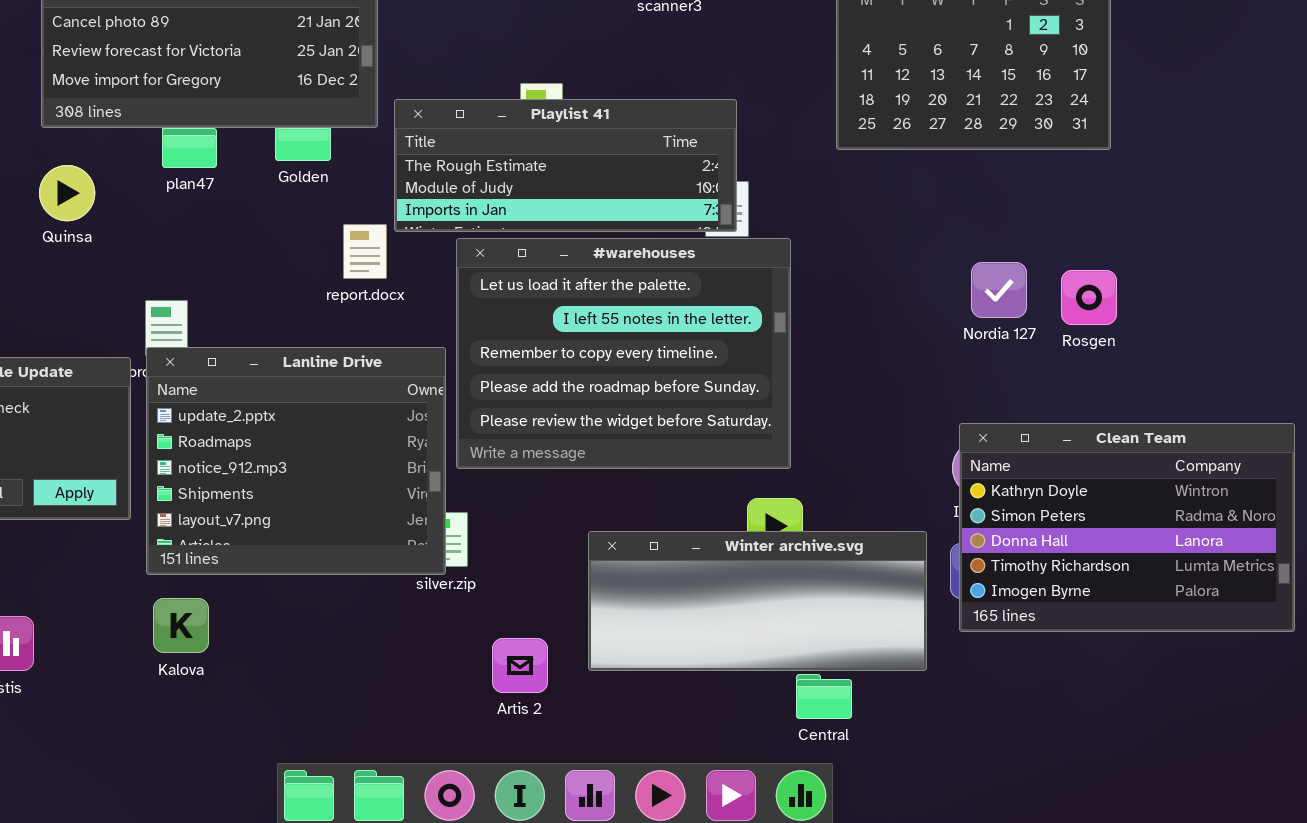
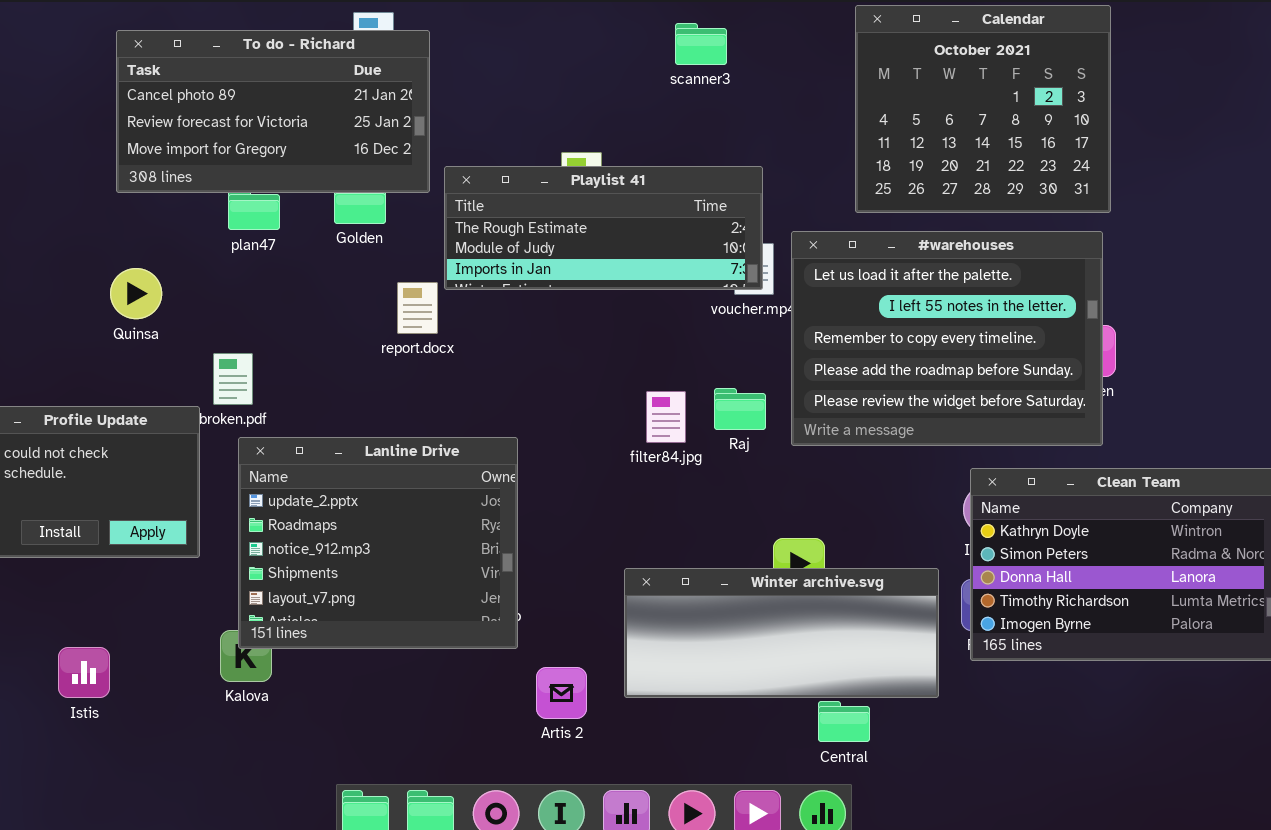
Quinsa: [39,165,95,221] -> [110,268,162,319], moved
#warehouses: [456,238,791,469] -> [791,231,1103,446], moved
Lanline Drive: [146,347,446,575] -> [238,437,518,649], moved

